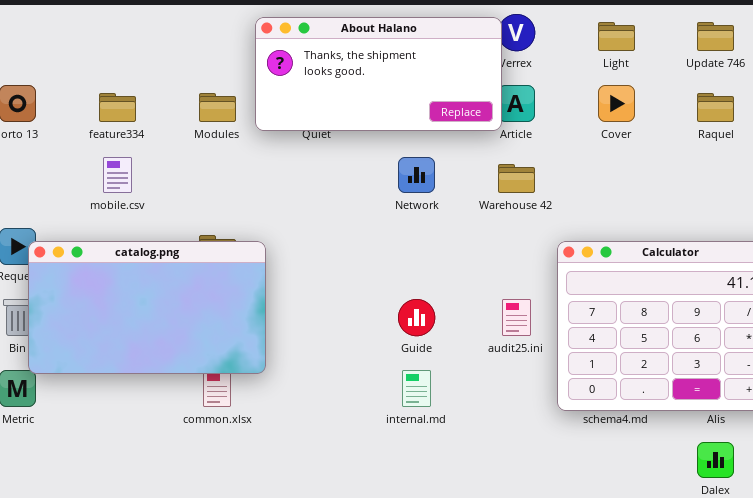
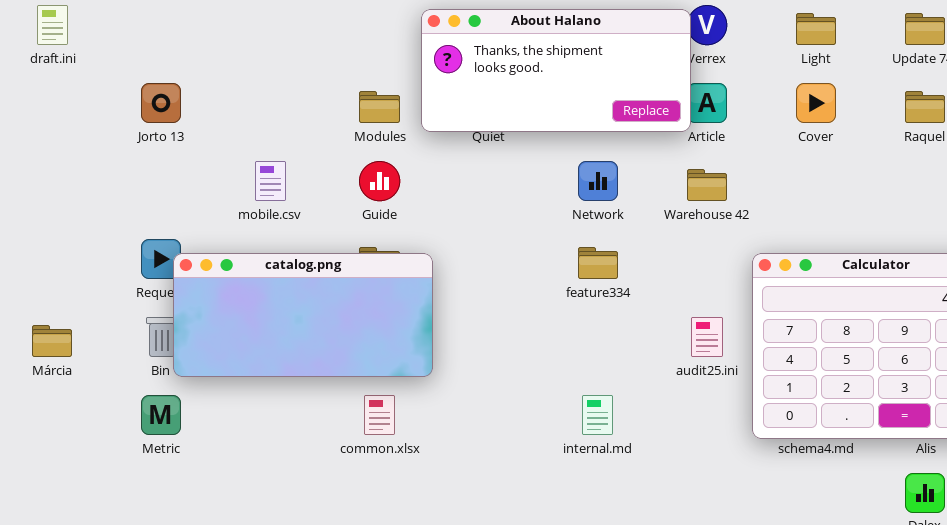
feature334: [99,93,136,122] -> [578,247,618,279], moved
catalog.png: [28,241,266,374] -> [173,253,433,377], resized
Guide: [398,299,435,336] -> [359,161,400,201], moved

